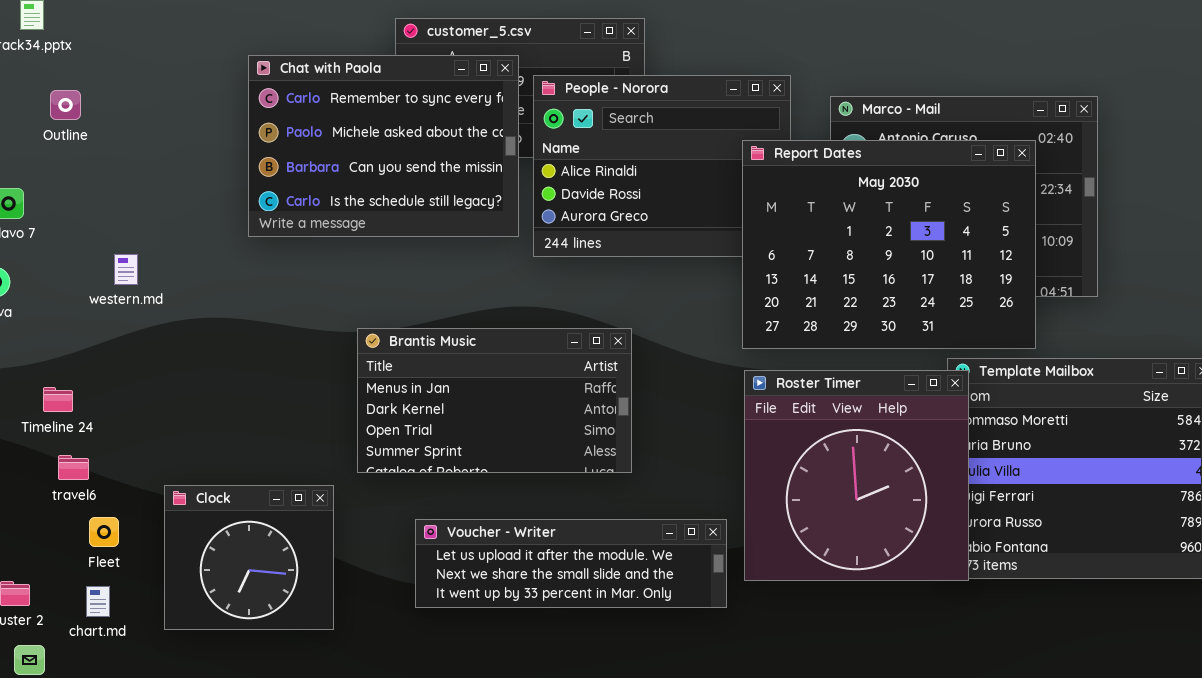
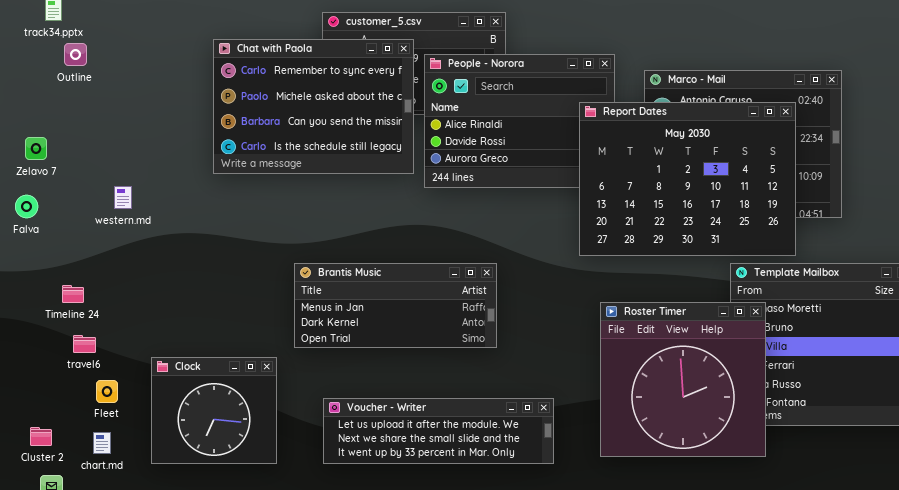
Outline: [50,90,81,120] -> [64,43,87,66], moved
Brantis Music: [357,328,632,473] -> [294,263,497,348], resized
Roster Timer: [744,370,969,581] -> [600,302,766,457], moved
Voucher - Writer: [415,519,727,608] -> [323,398,554,464], moved

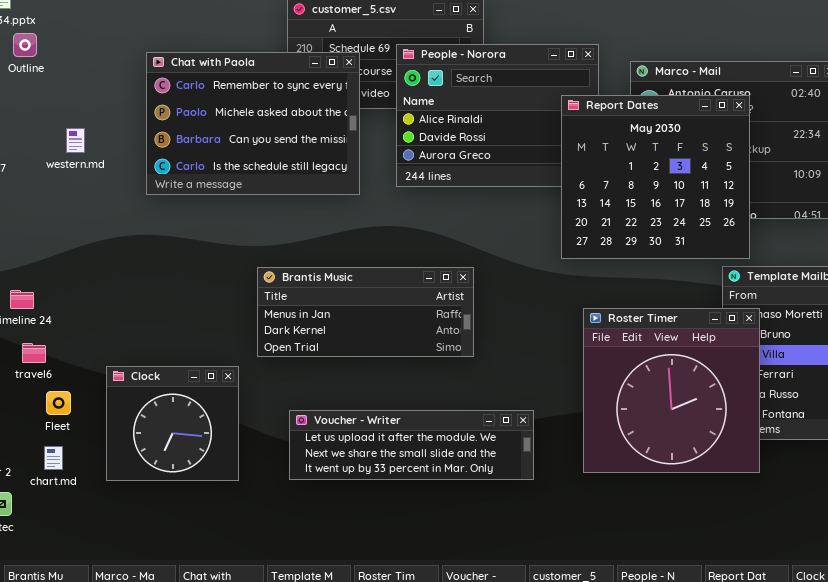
Chat with Paola: [213,39,414,174] -> [146,52,360,195], moved
Report Dates: [579,102,796,256] -> [561,95,750,259], resized
western.md: [114,186,132,209] -> [66,128,85,153], moved

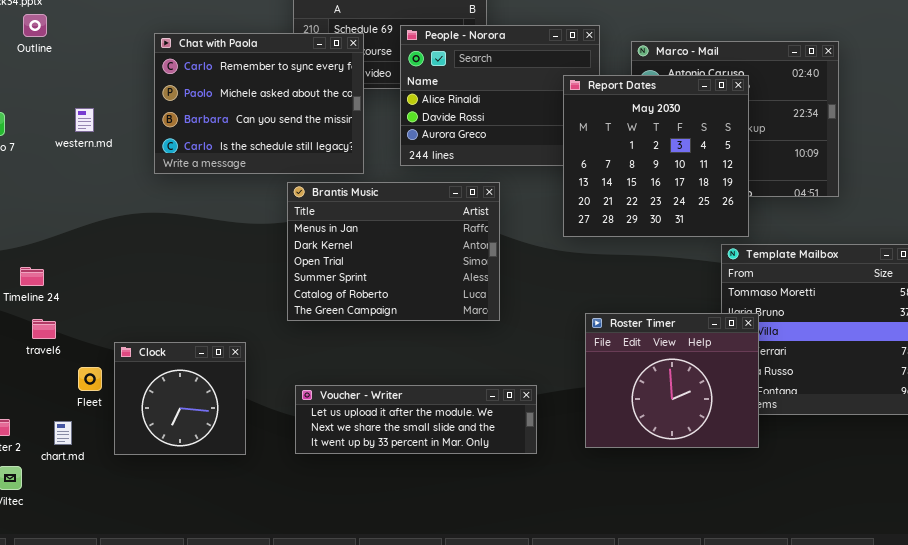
Brantis Music: [257,267,474,357] -> [287,182,500,321], moved, resized
Roster Timer: [583,308,760,473] -> [585,313,759,448], resized
Fleet: [46,391,71,415] -> [78,367,102,391], moved

